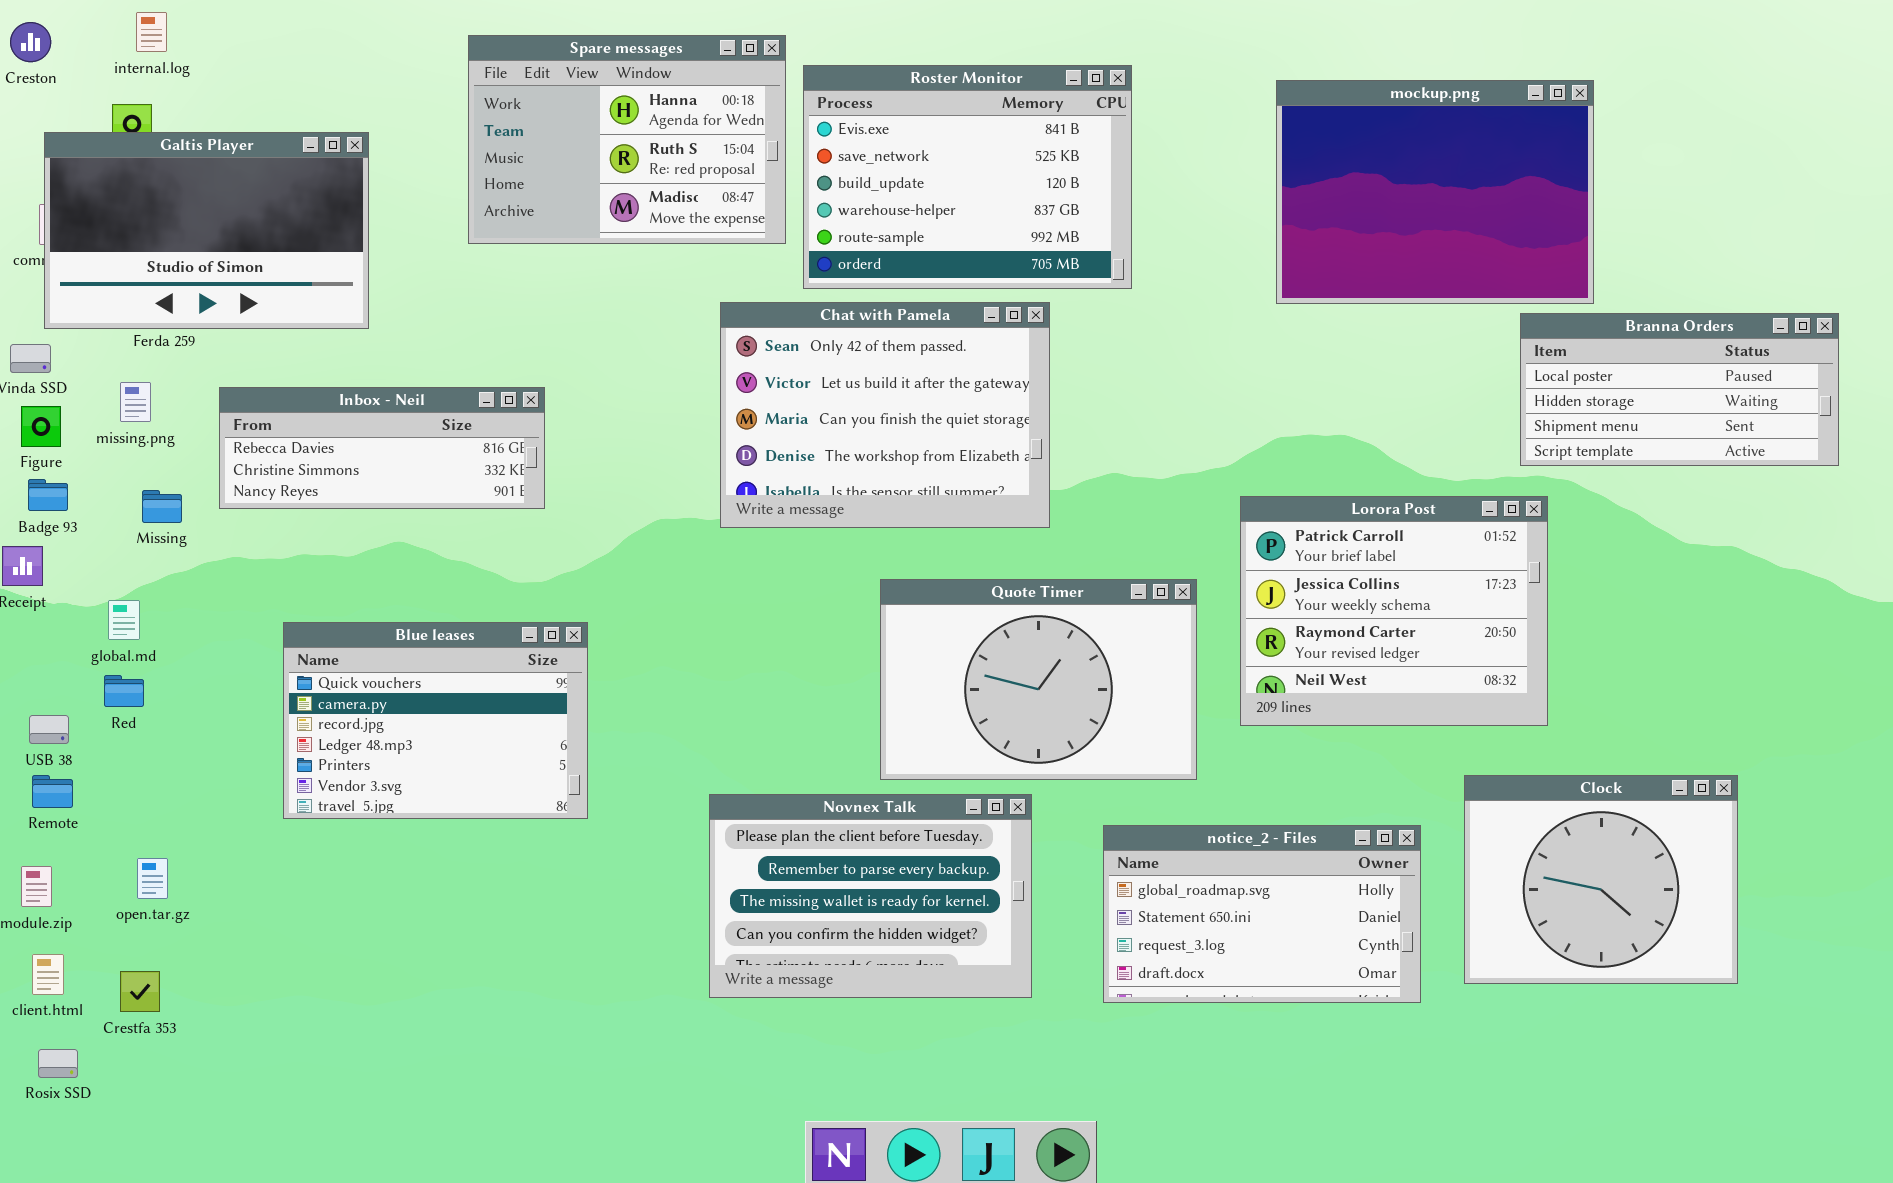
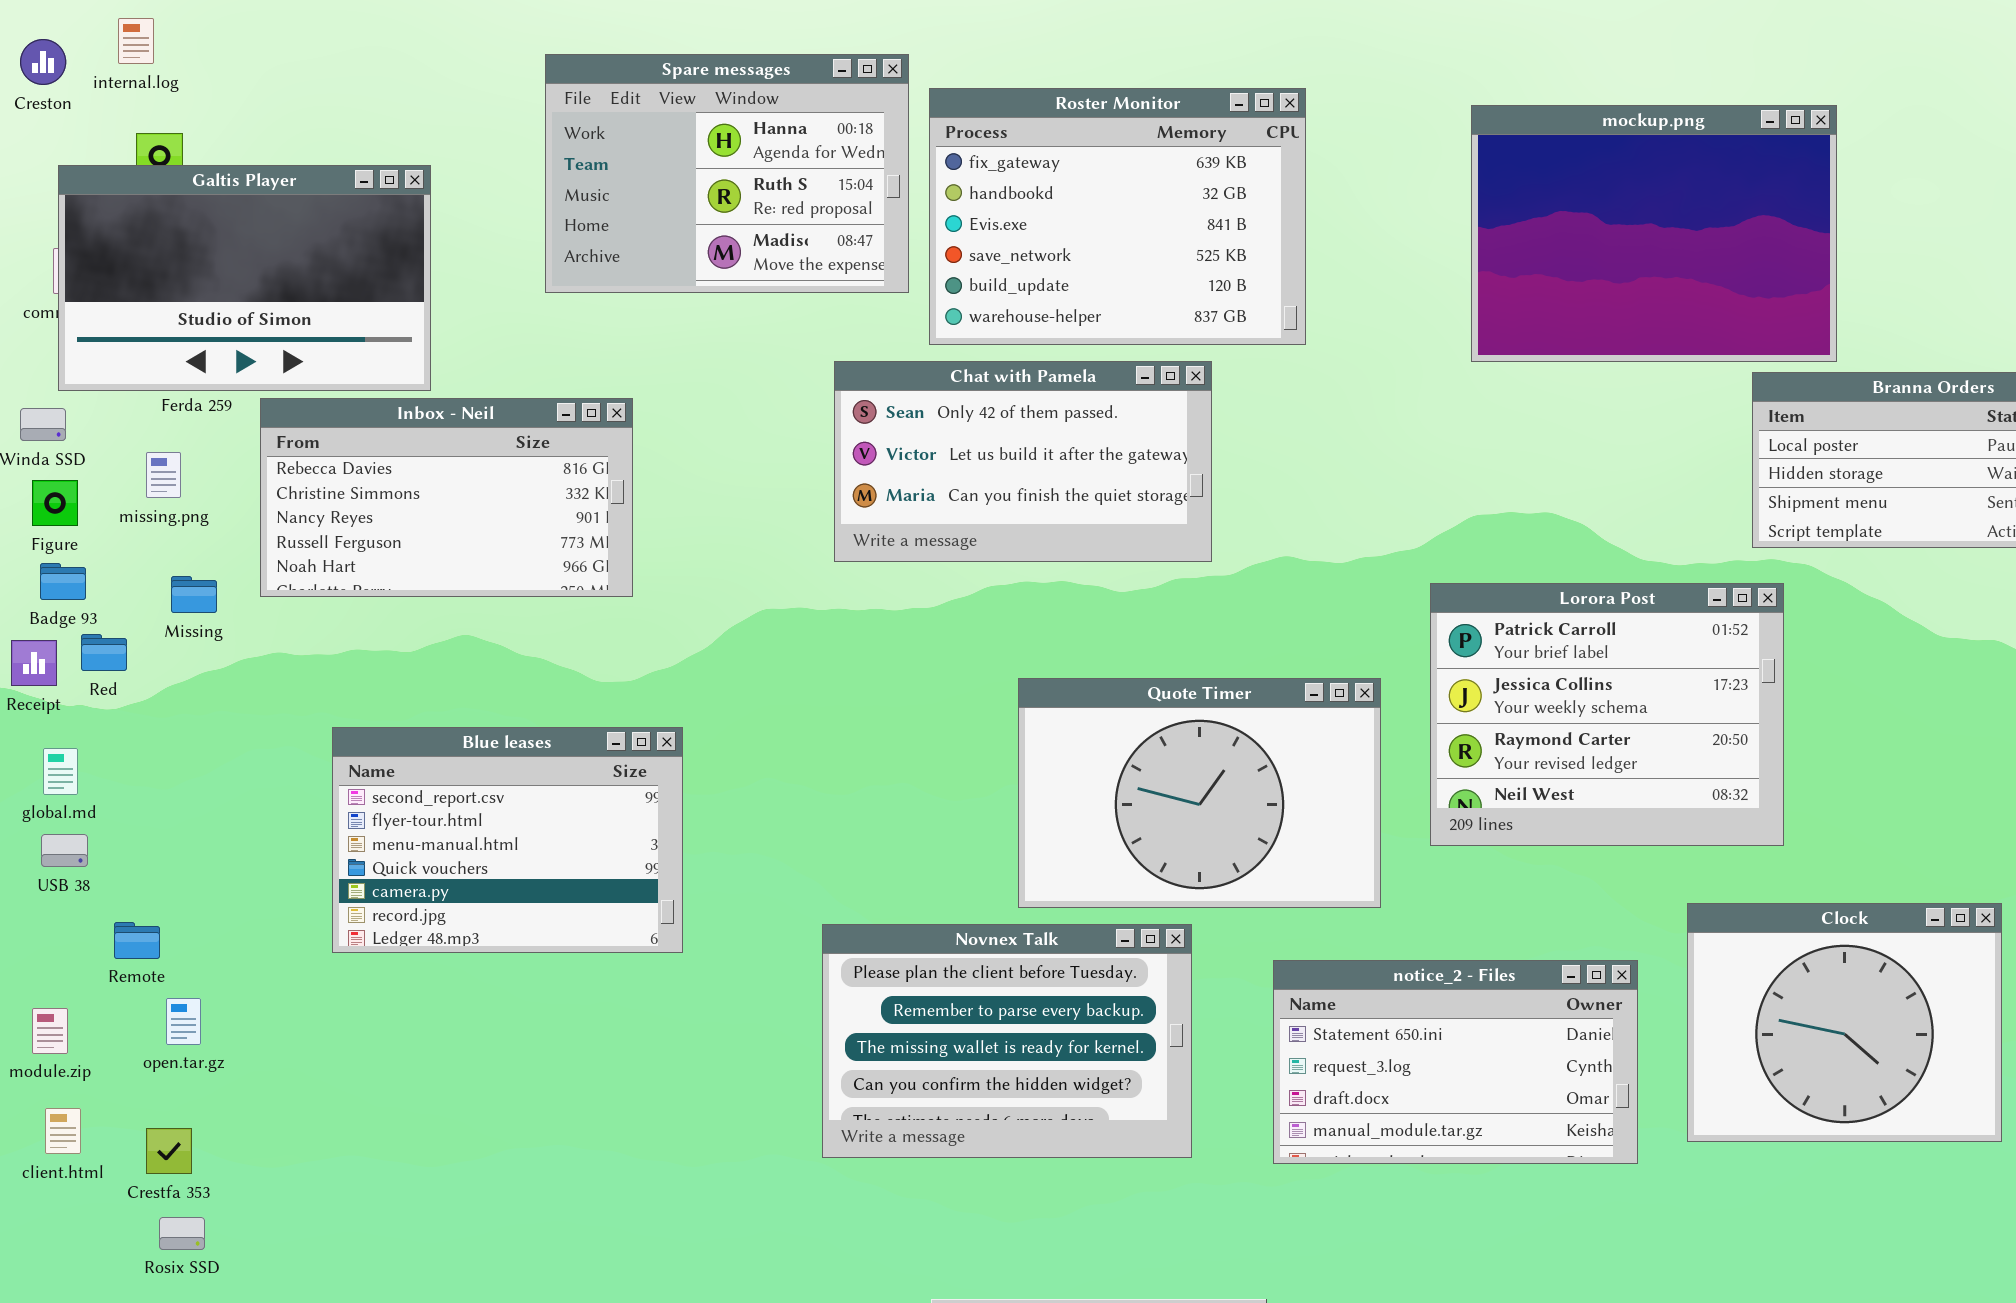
internal.log: [136,12,167,52] -> [118,18,154,64], moved
Roster Monitor: [803,65,1132,289] -> [929,88,1306,345], scrolled up 2 rows
Chat with Pamela: [720,302,1050,528] -> [834,361,1212,562], resized
Inbox - Neil: [219,387,545,509] -> [260,398,633,597], resized
global.md: [108,600,140,640] -> [43,748,78,795], moved
Blue leases: [283,622,588,819] -> [332,727,683,953], scrolled up 3 rows
Red: [104,675,144,707] -> [81,634,127,671], moved
Remote: [32,775,73,808] -> [114,922,160,959], moved
notice_2 - Files: [1103,825,1421,1003] -> [1273,960,1638,1164], scrolled down 1 row
Rosix SSD: [38,1049,78,1078] -> [159,1217,205,1250], moved

